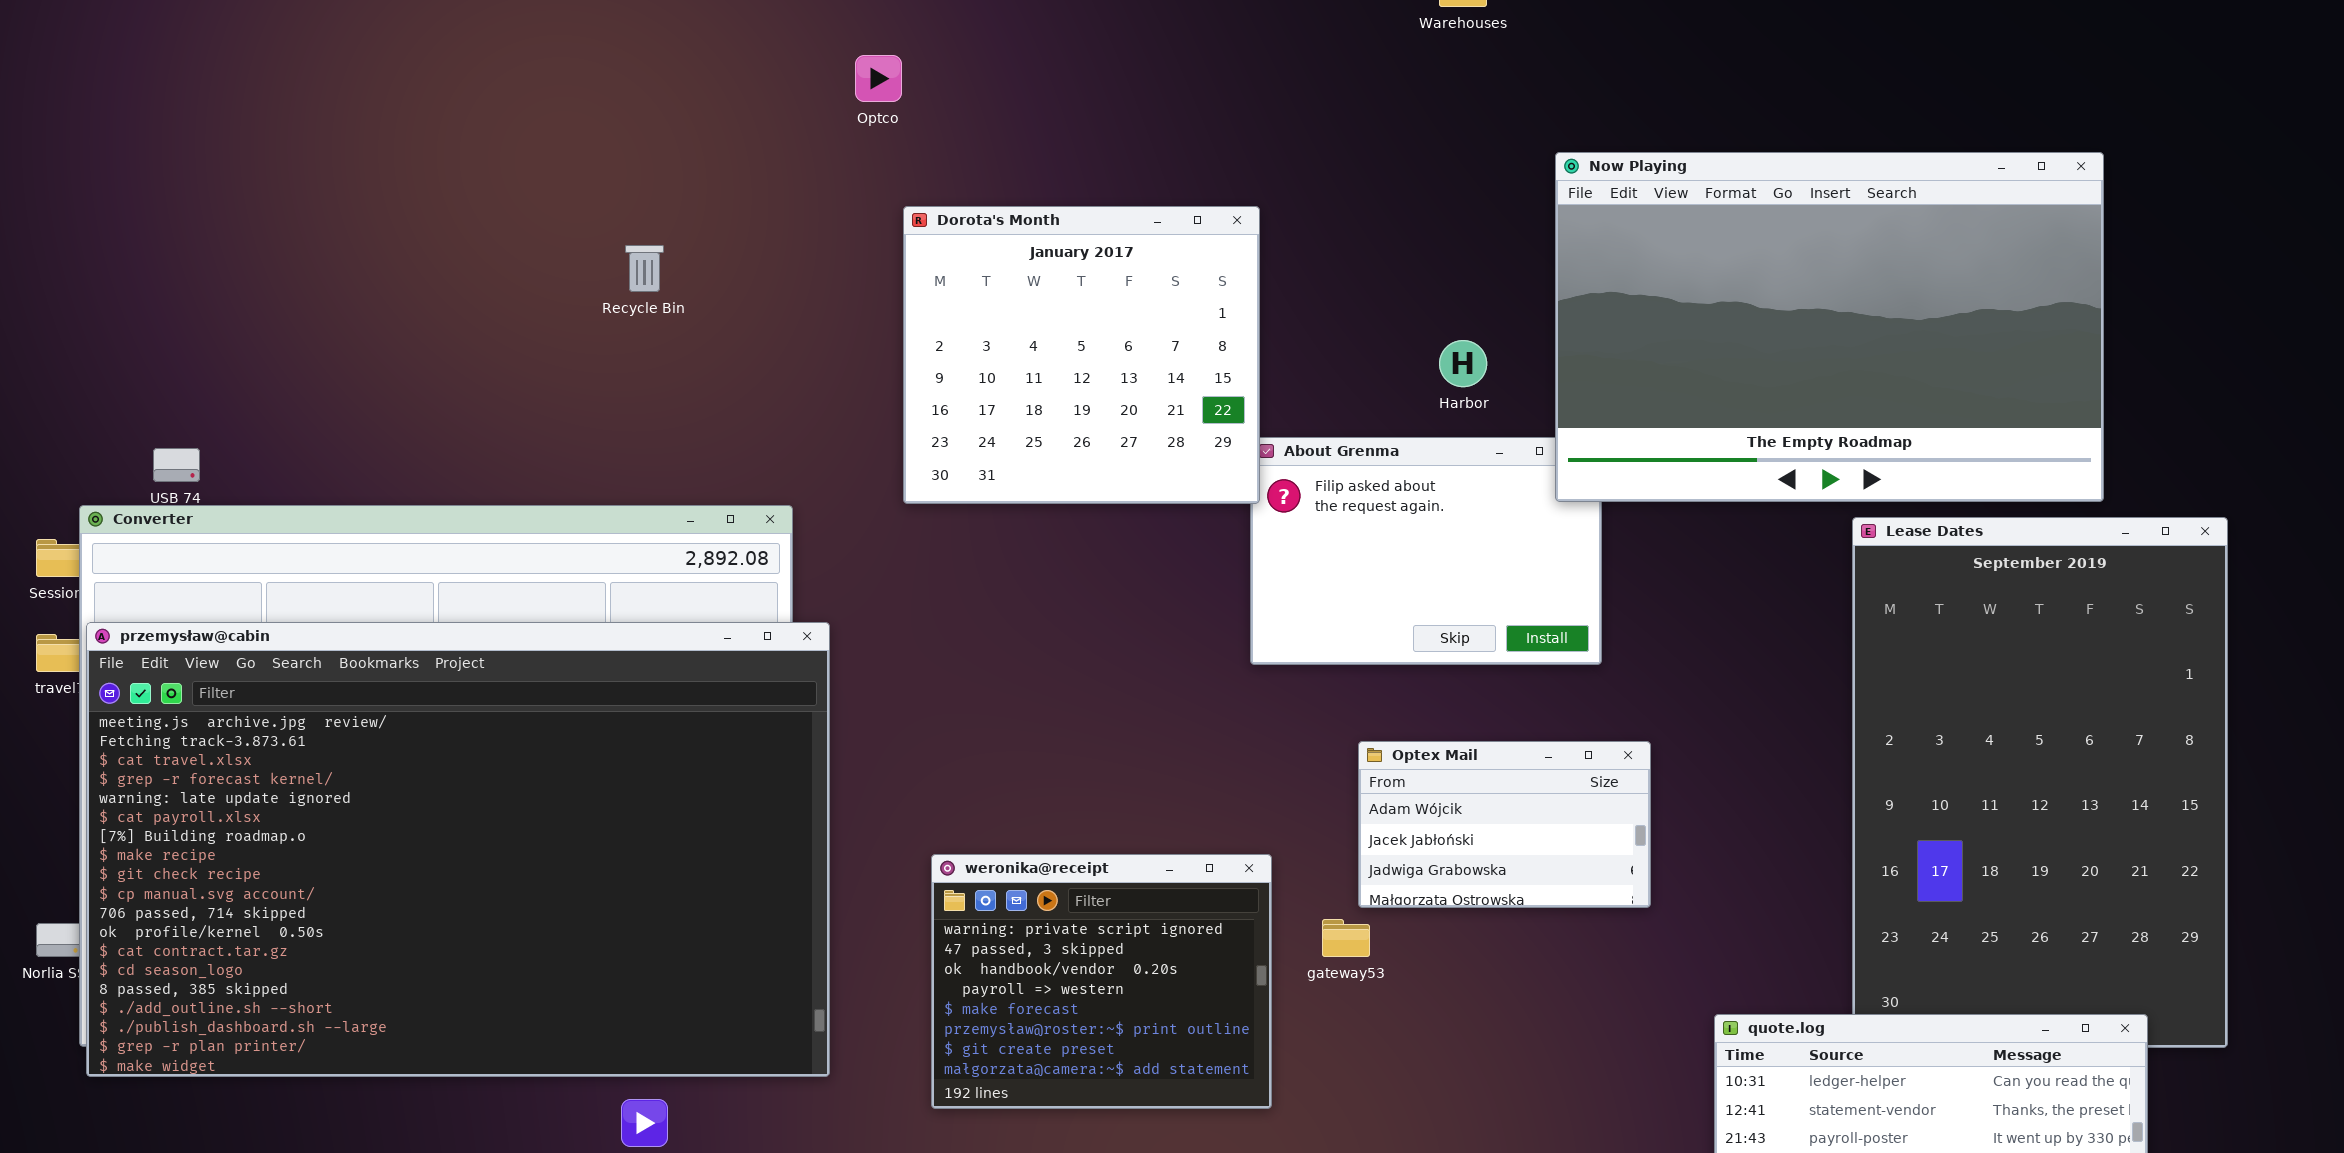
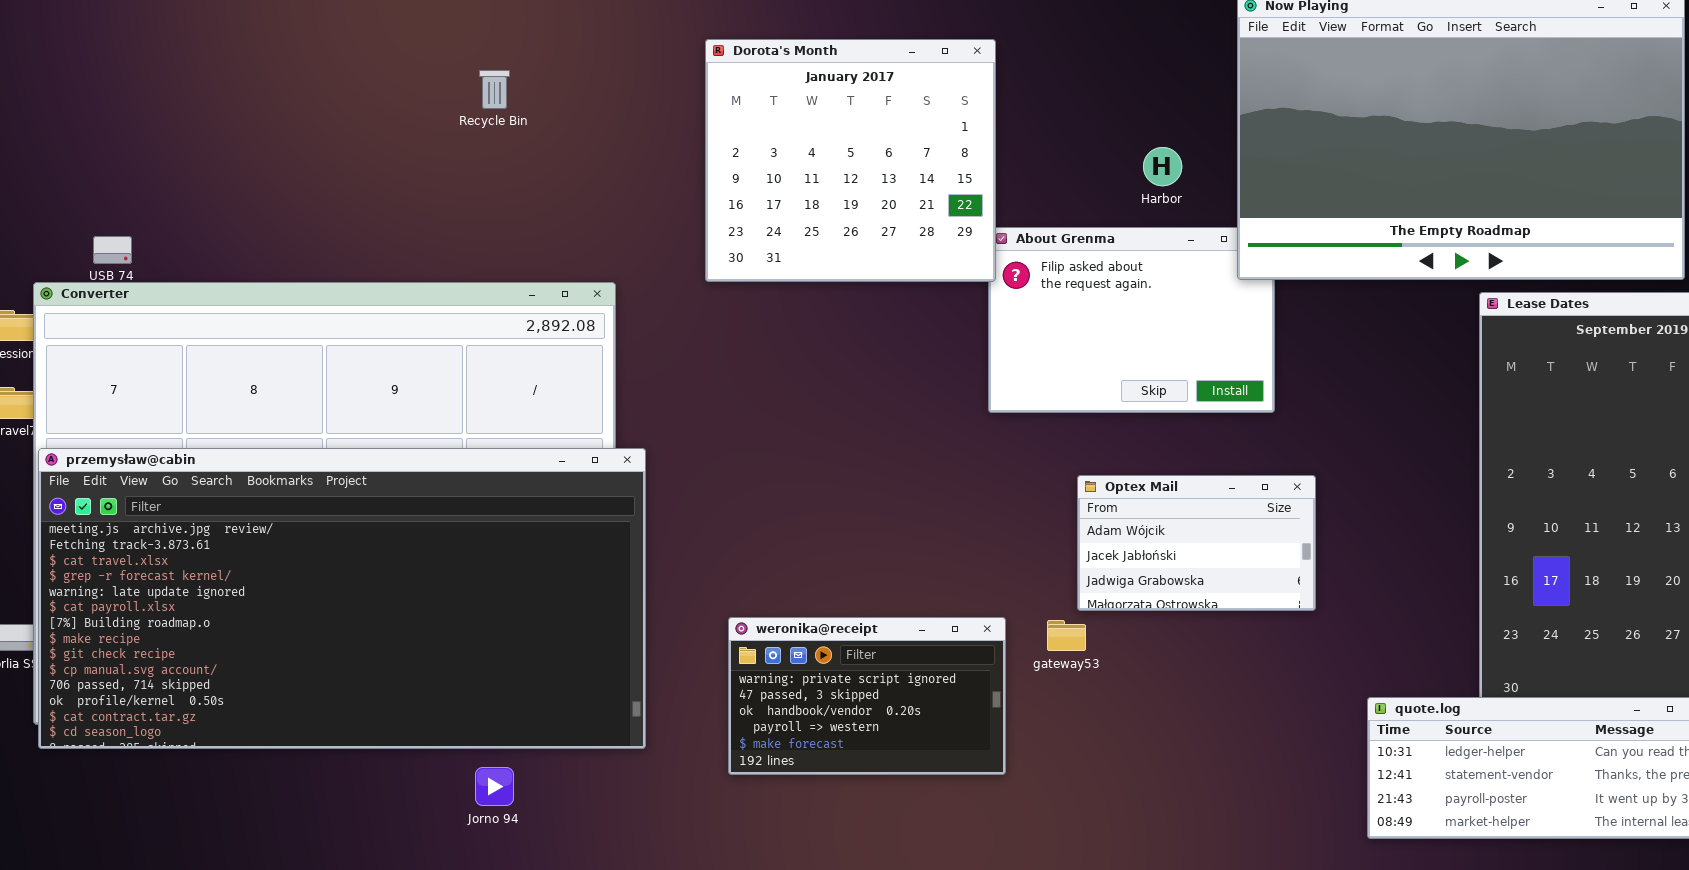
przemysław@cabin: [86,622,830,1077] -> [38,448,646,749], resized
weronika@receipt: [931,854,1272,1109] -> [728,617,1006,775], resized

